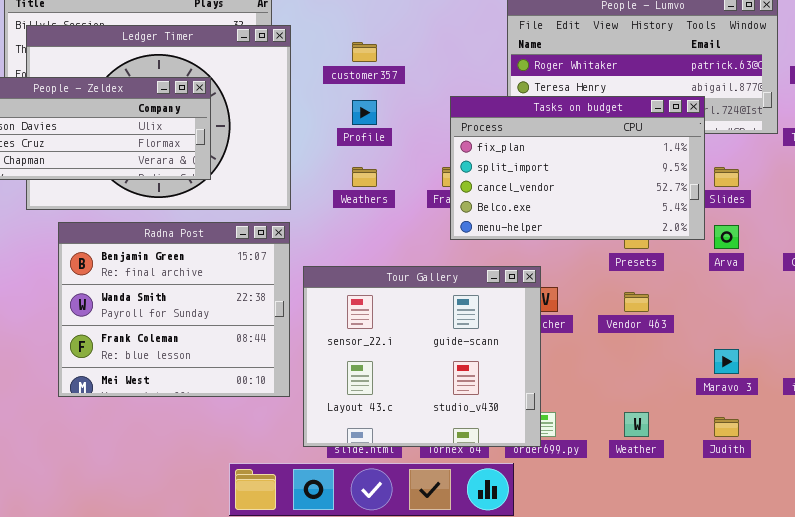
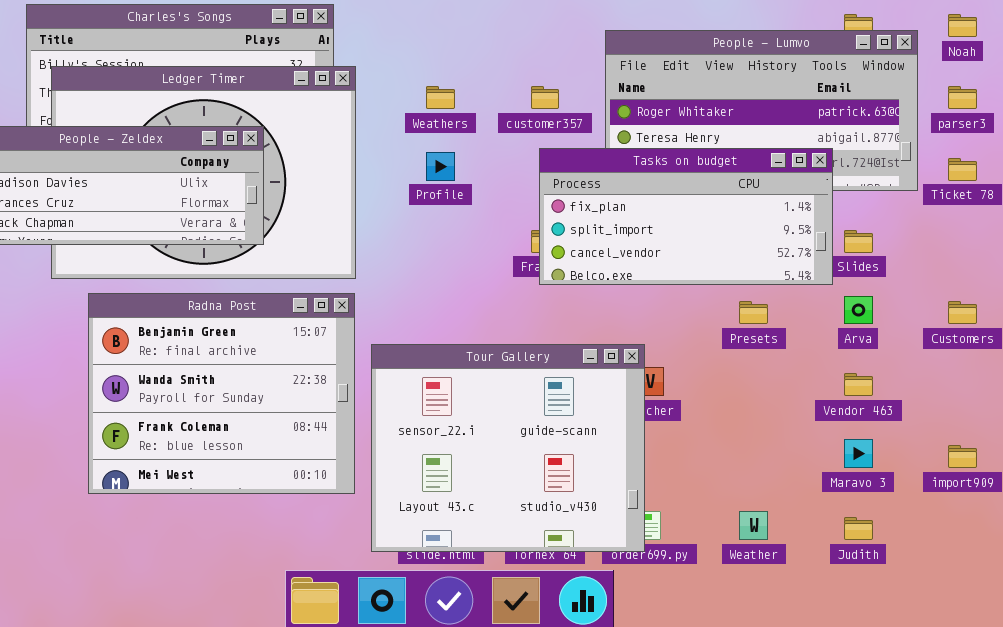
customer357: [352,42,377,62] -> [531,86,559,109], moved
Tasks on budget: [450,96,705,240] -> [539,148,833,285], resized
Weathers: [352,167,377,187] -> [426,86,455,109], moved
Vendor 463: [624,292,649,312] -> [844,373,873,396], moved

